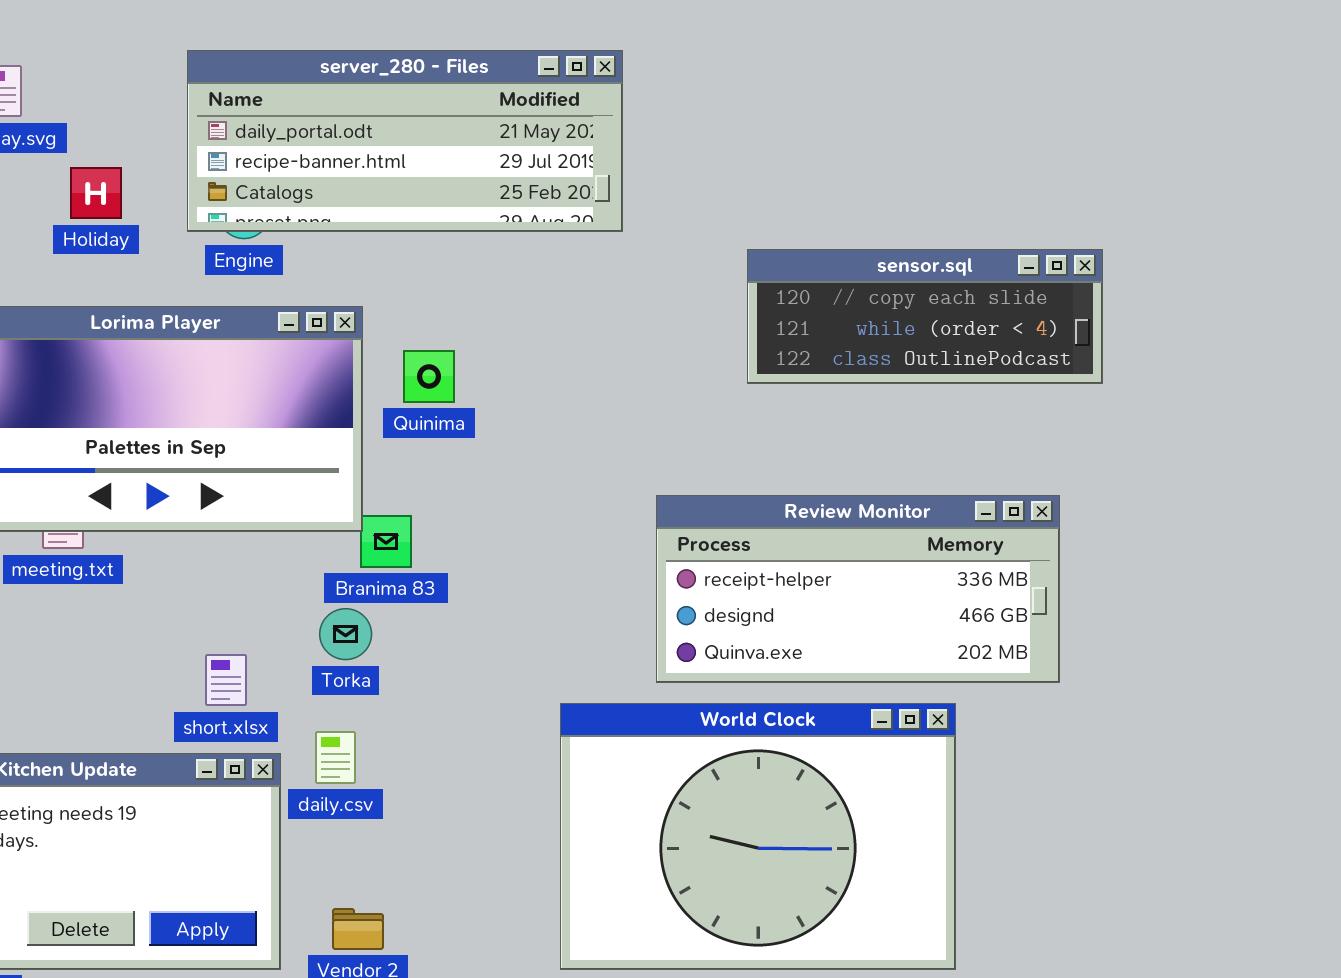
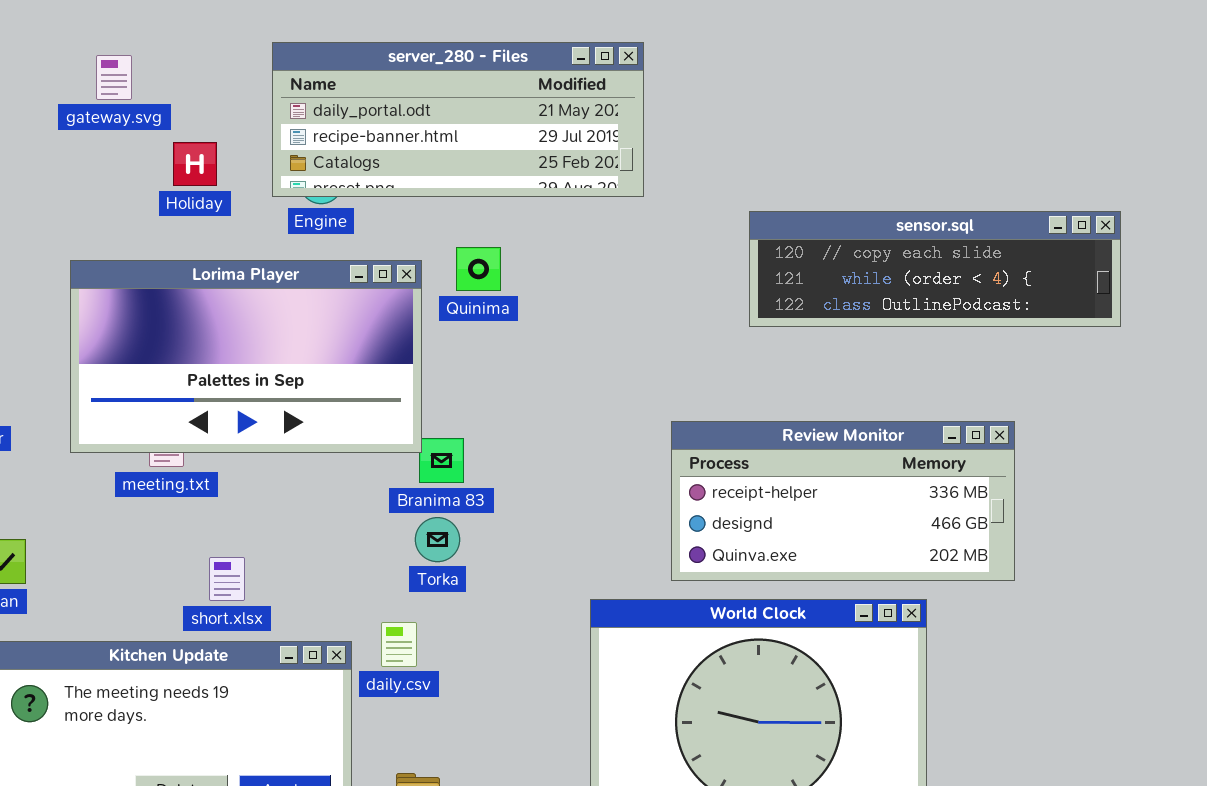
sensor.sql: [747,249,1103,384] -> [749,211,1121,327], resized
Quinima: [403,350,455,403] -> [456,247,501,291], moved
Torka: [319,608,372,660] -> [415,517,460,562], moved
short.xlsx: [205,654,247,706] -> [209,557,245,601], moved

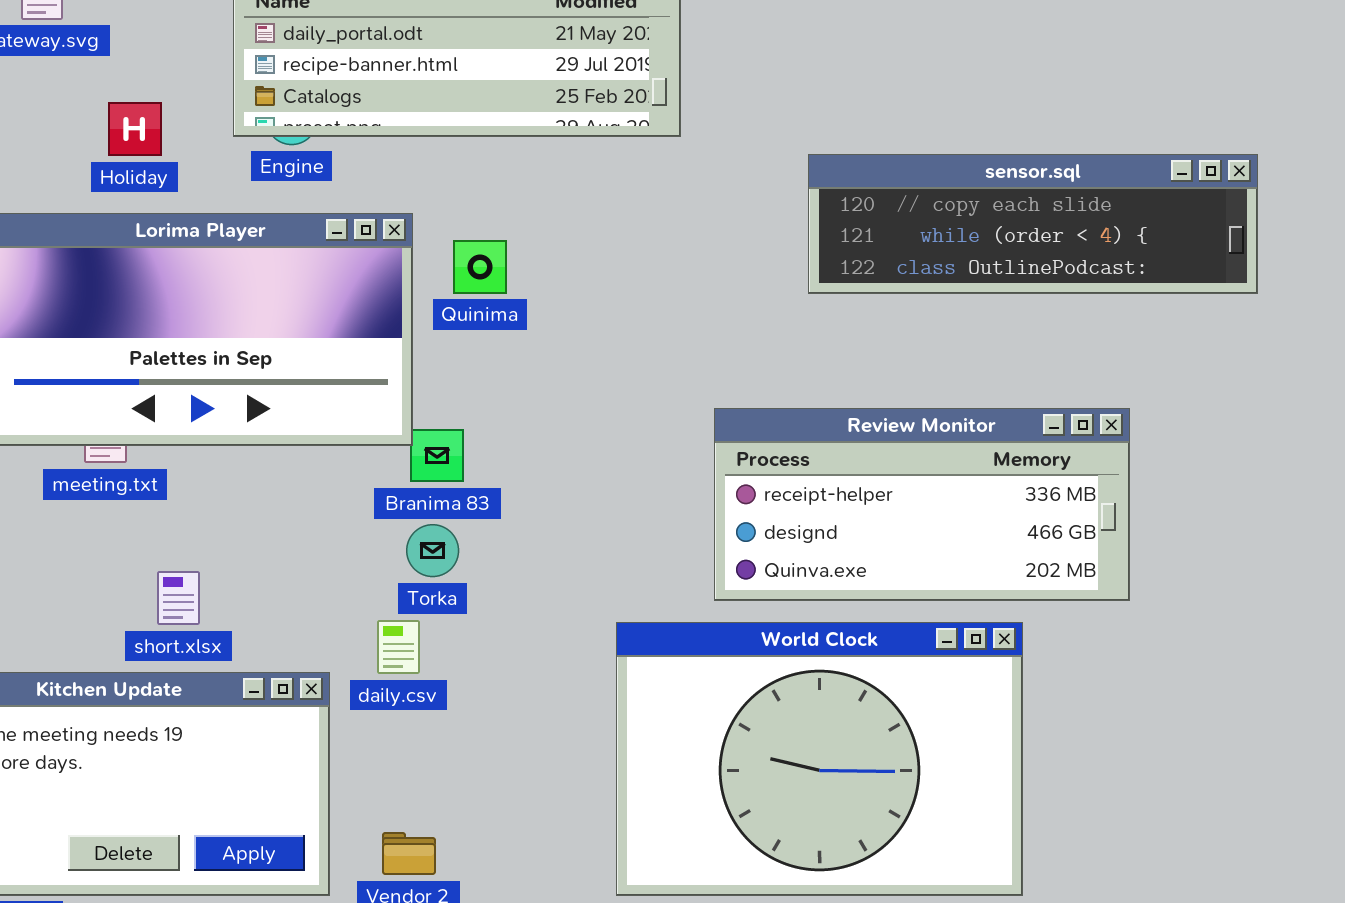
Holiday: [173,142,217,186] -> [108,102,162,156], moved
Quinima: [456,247,501,291] -> [453,240,507,294], moved
daily.csv: [381,622,417,667] -> [377,620,420,674], moved

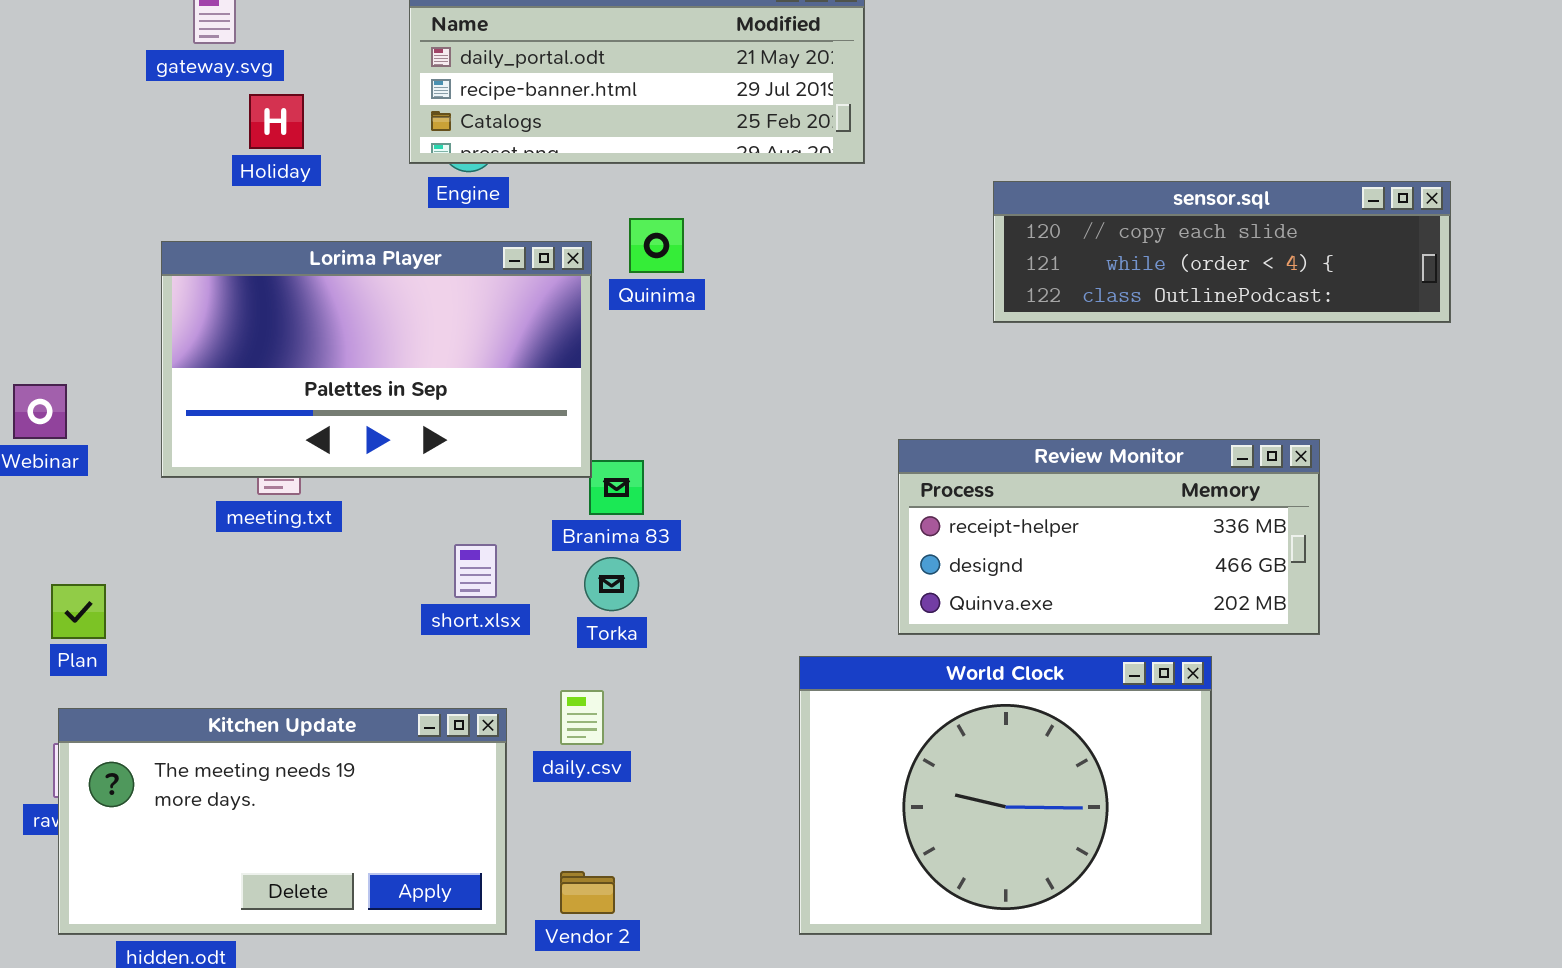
Holiday: [108,102,162,156] -> [249,94,304,149], moved
Quinima: [453,240,507,294] -> [629,218,684,273], moved
short.xlsx: [157,571,200,625] -> [454,544,497,598], moved
daily.csv: [377,620,420,674] -> [560,690,604,745], moved

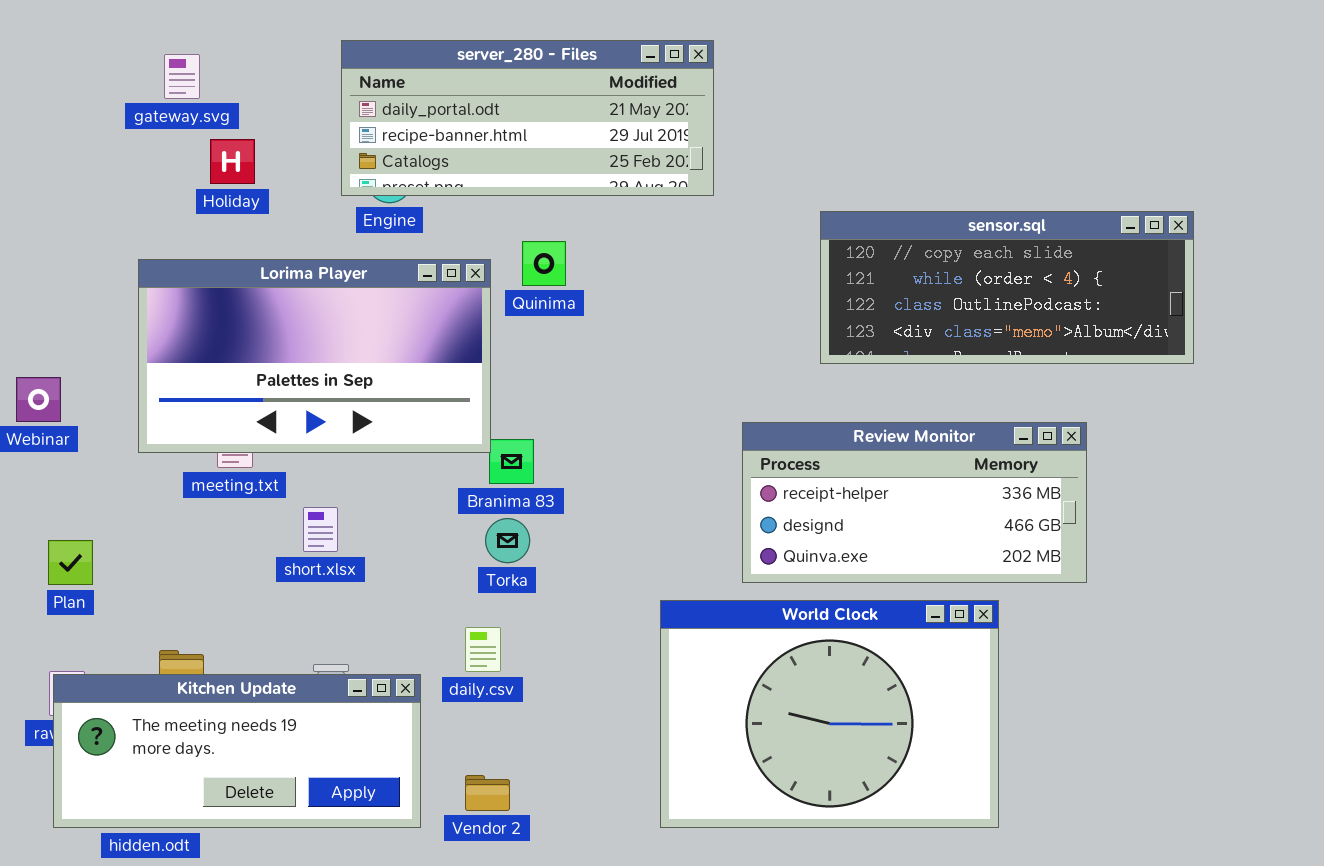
sensor.sql: [993,181,1451,323] -> [820,211,1194,364], resized
short.xlsx: [454,544,497,598] -> [303,507,338,552], moved
Kitchen Update: [58,708,507,935] -> [53,674,421,828], resized

